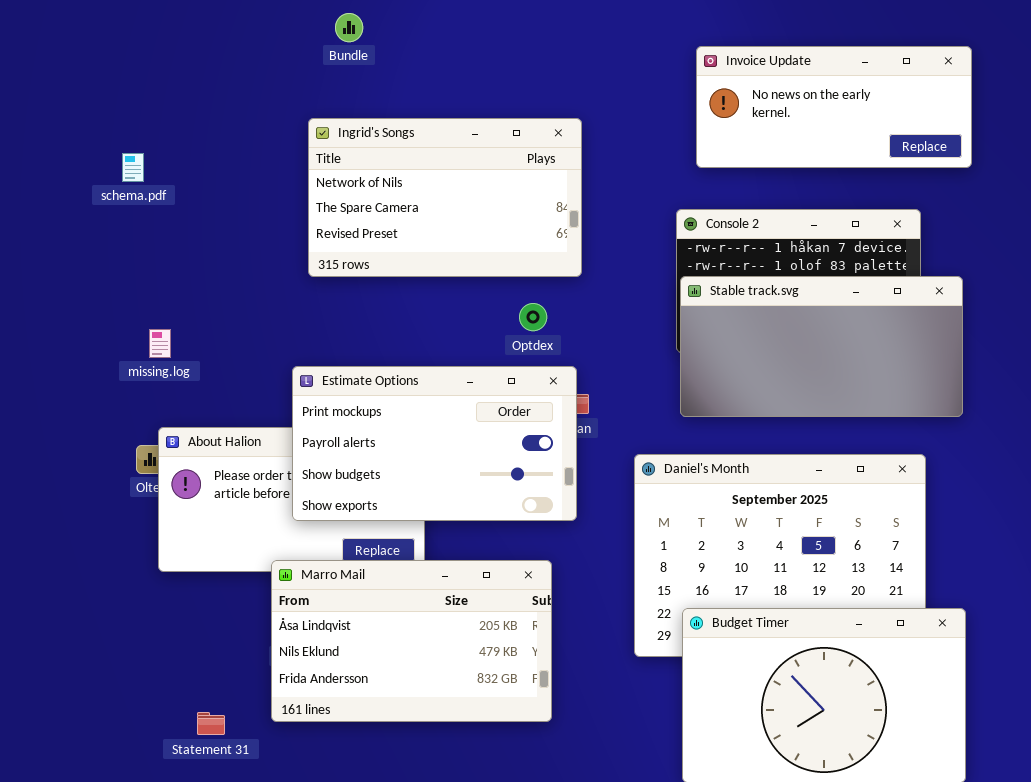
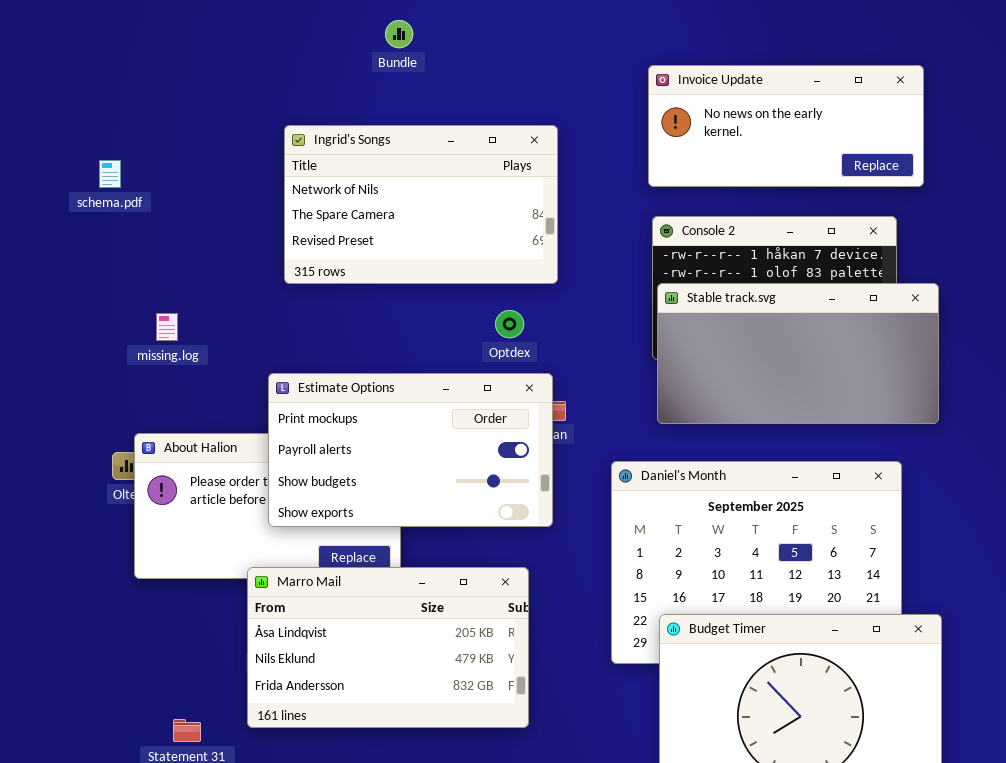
Bundle: [335,13,363,42] -> [385,20,413,48], moved
Invoice Update: [696,46,972,168] -> [648,65,924,187], moved
missing.log: [149,329,171,358] -> [156,313,178,341], moved

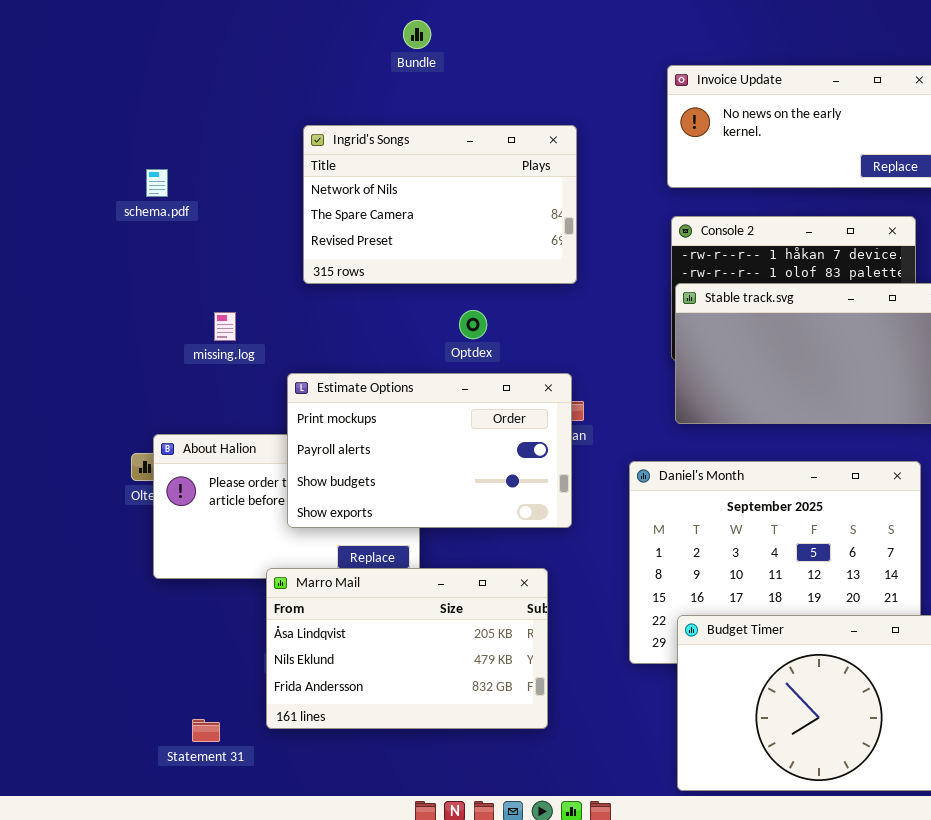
schema.pdf: [99,160,121,188] -> [146,169,168,197], moved
Optdex: [495,310,524,338] -> [459,310,487,339], moved
missing.log: [156,313,178,341] -> [214,312,236,341], moved

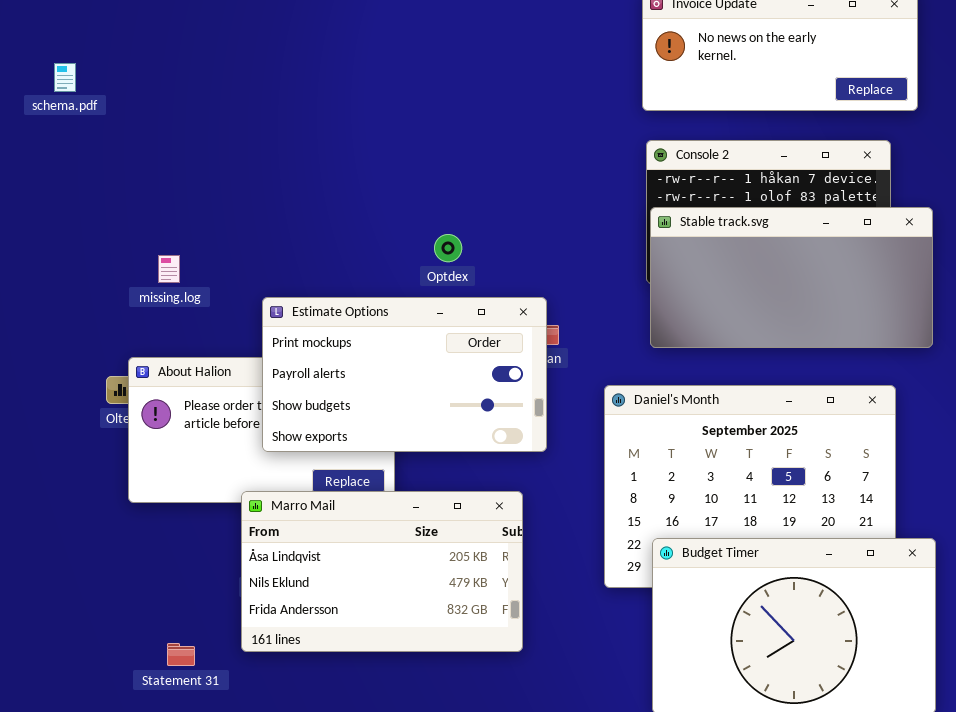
Ingrid's Songs: [303,125,577,284] -> none, closed
schema.pdf: [146,169,168,197] -> [54,63,76,92], moved
missing.log: [214,312,236,341] -> [158,255,180,283], moved

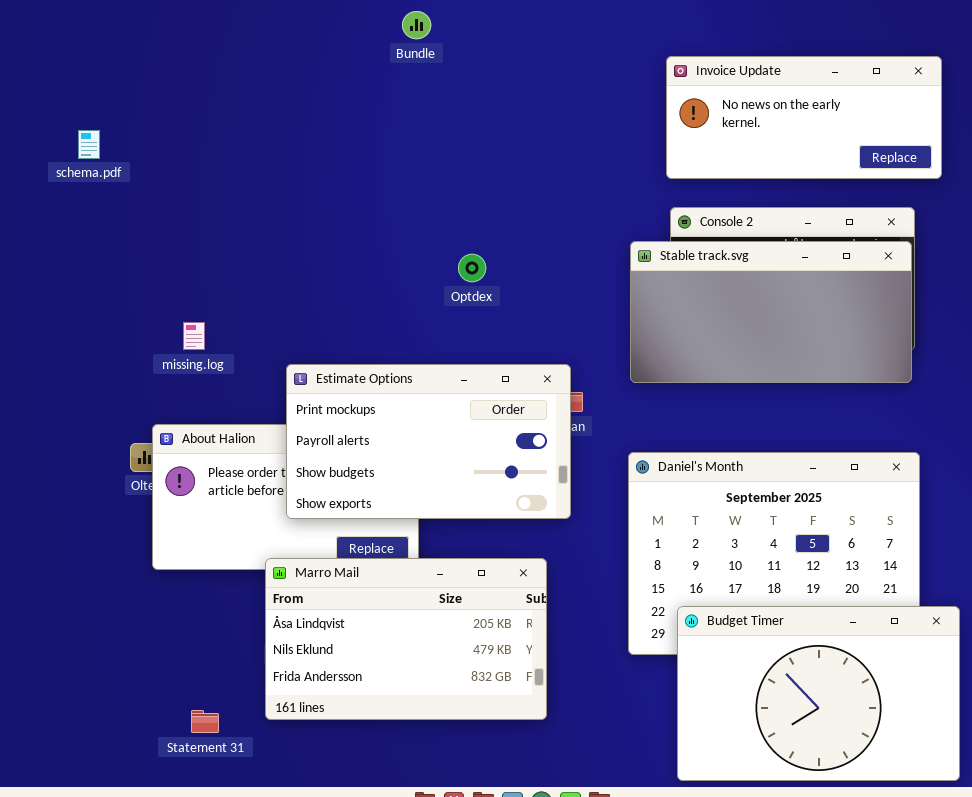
Stable track.svg: [650,207,933,348] -> [630,241,912,383], moved
Optdex: [434,234,462,262] -> [458,254,486,282], moved

